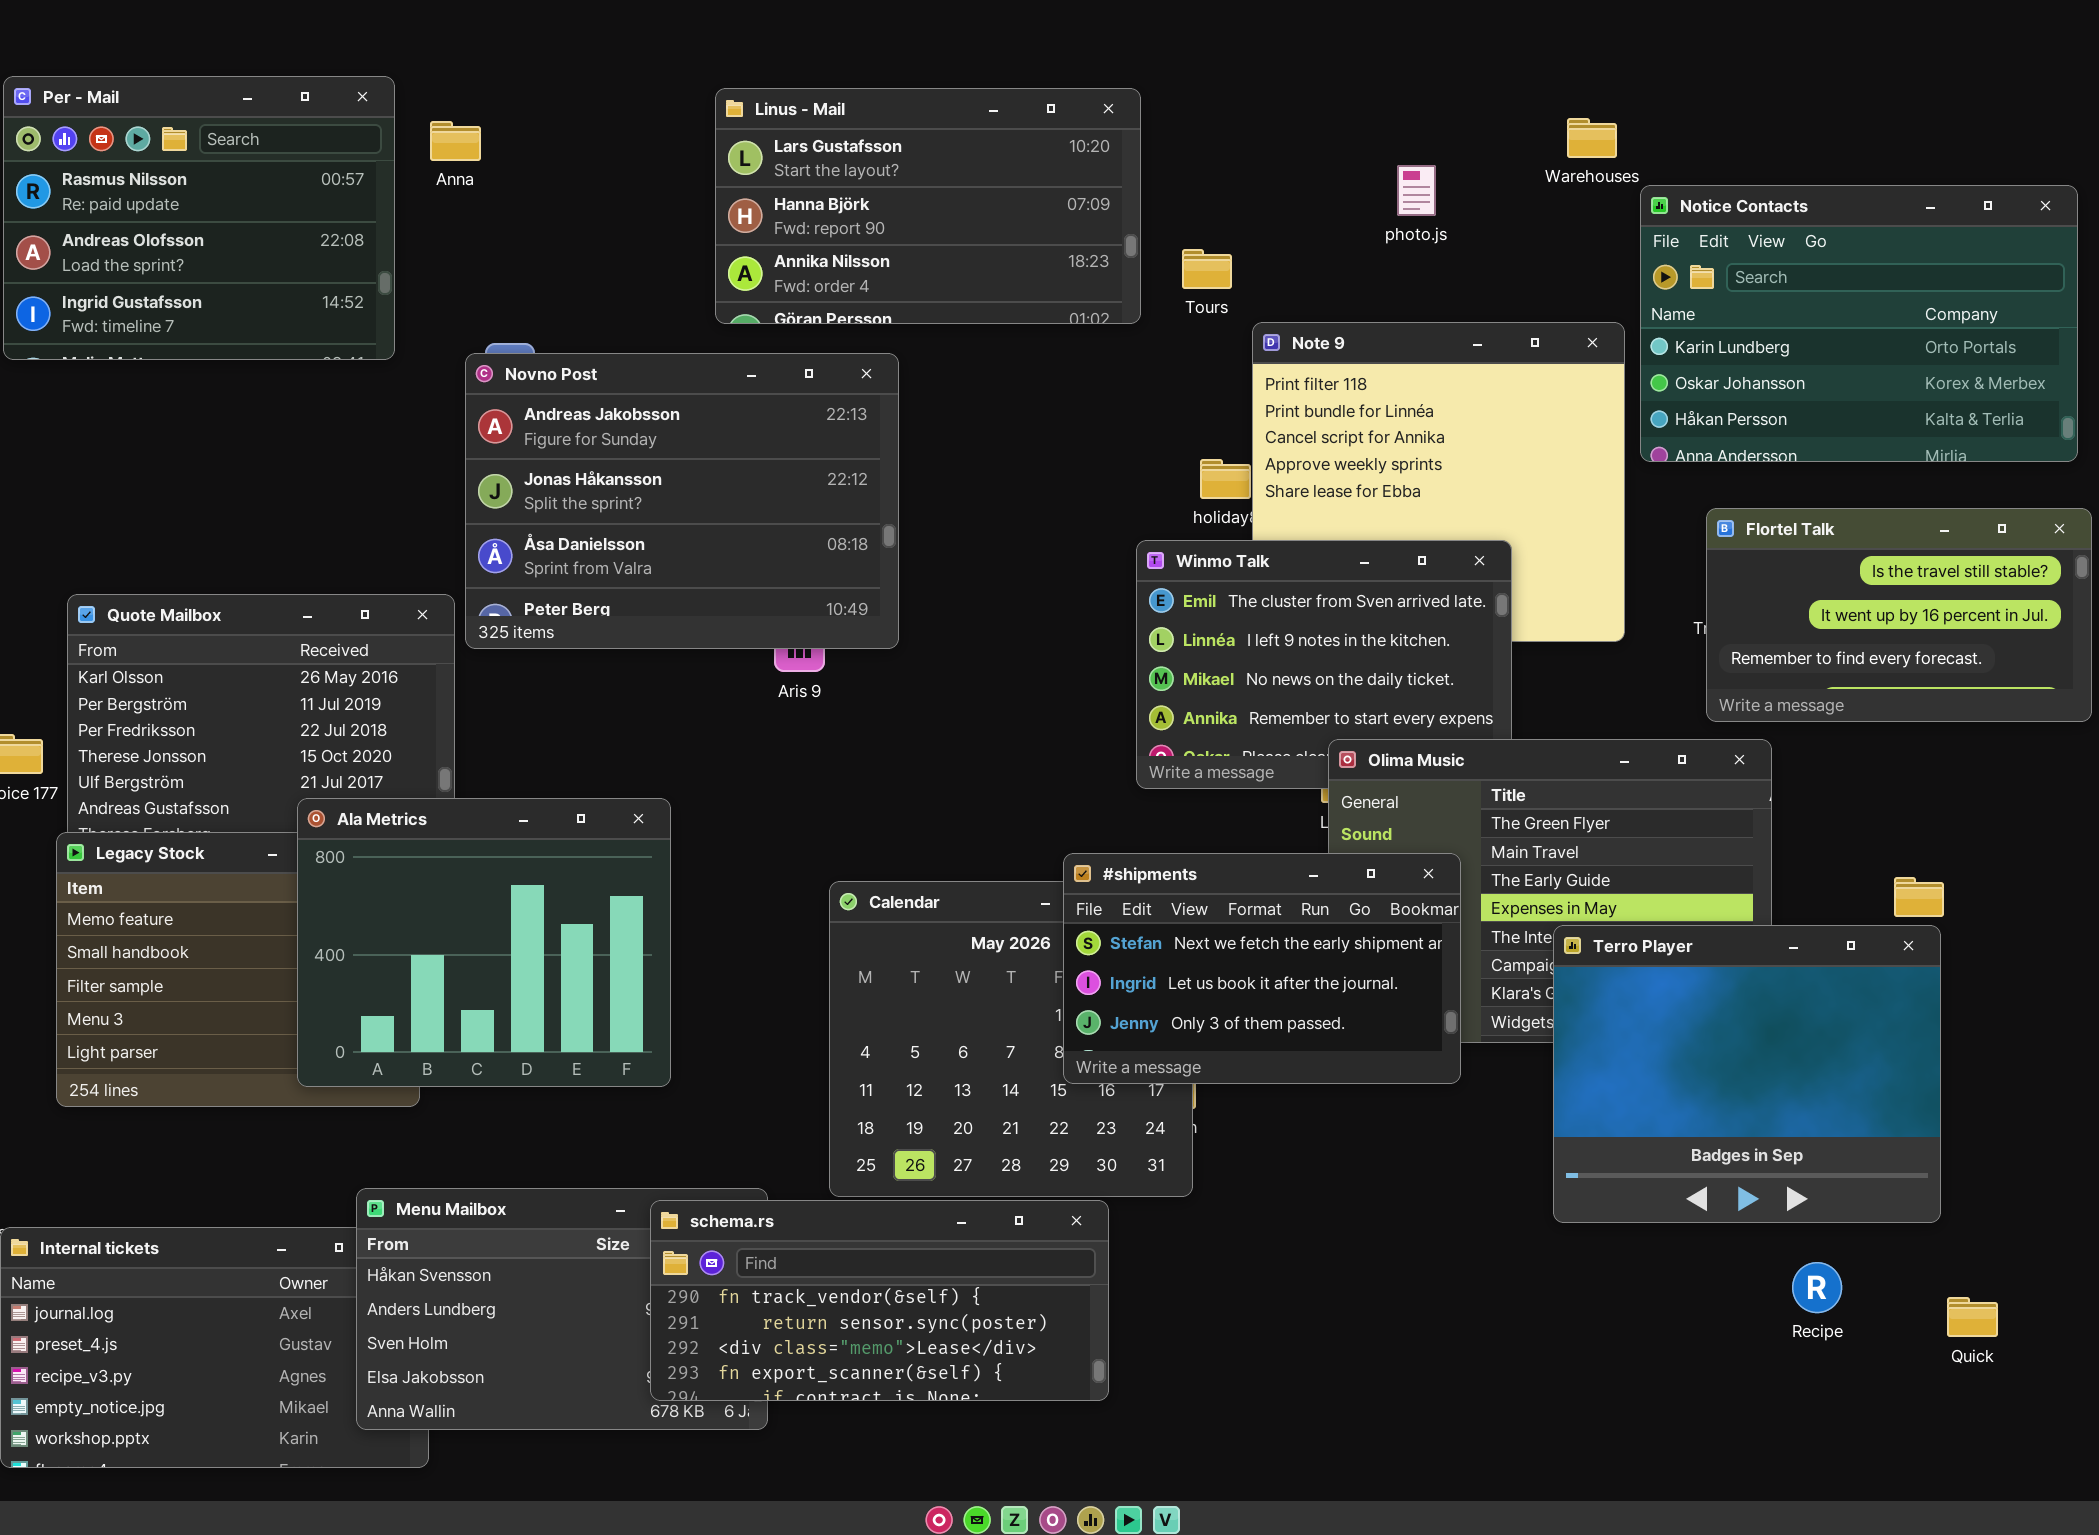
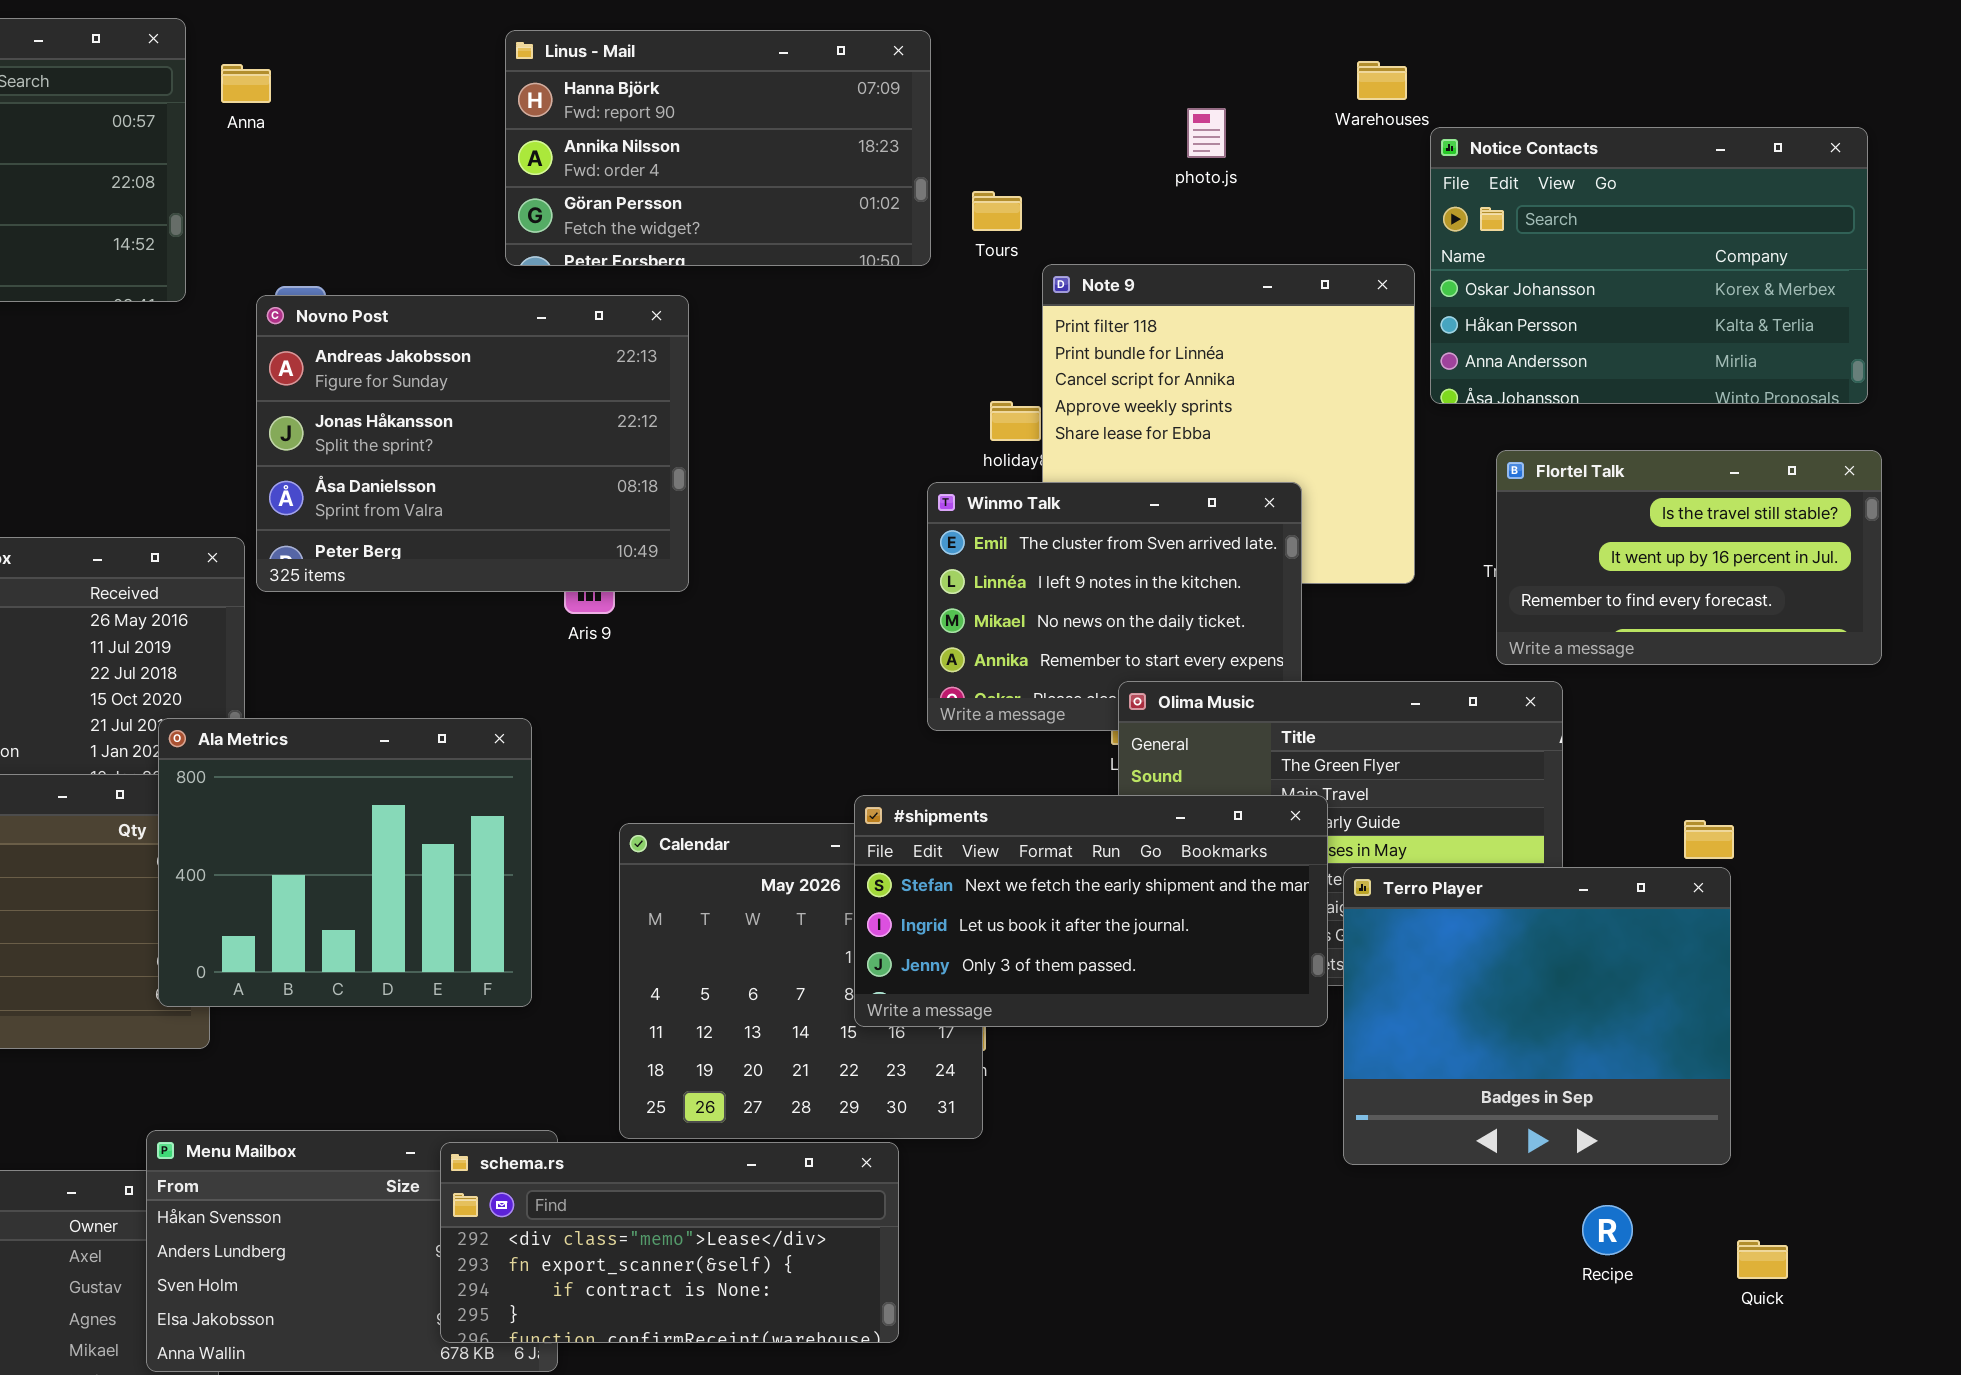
Linus - Mail: [715,88,1141,324] -> [505,30,931,266], scrolled down 1 row
Notice Contacts: [1640,185,2078,462] -> [1430,127,1868,404], scrolled down 1 row
Ala Metrics: [297,798,671,1087] -> [158,718,532,1007], moved
#shipments: [1063,853,1461,1084] -> [854,795,1328,1027], resized
schema.rs: [650,1200,1109,1401] -> [440,1142,899,1343], scrolled down 2 rows

